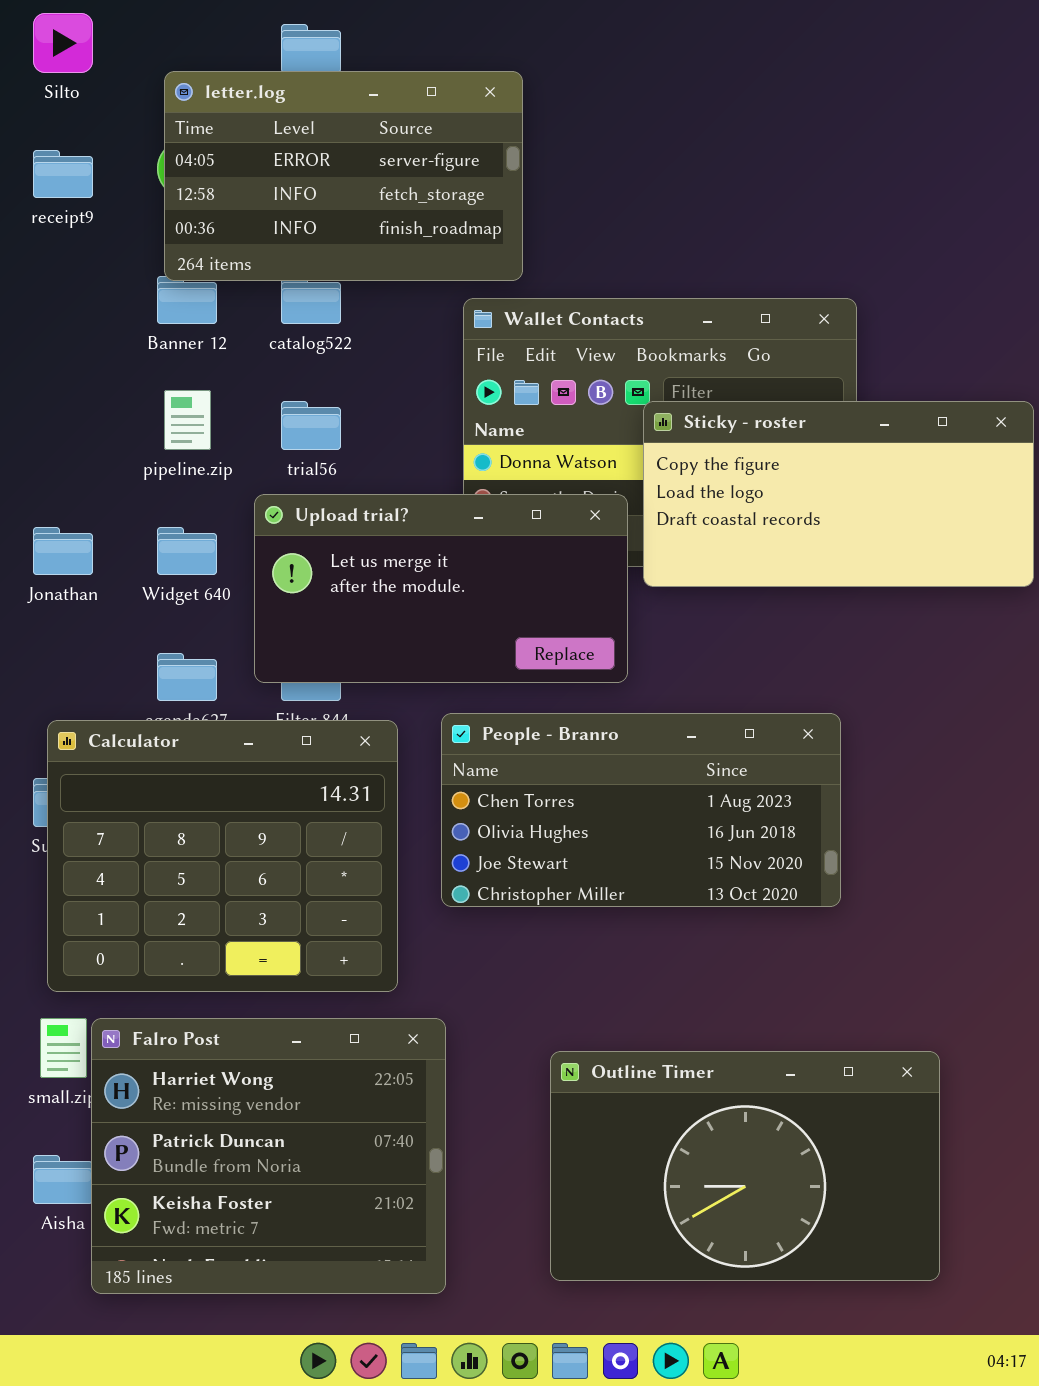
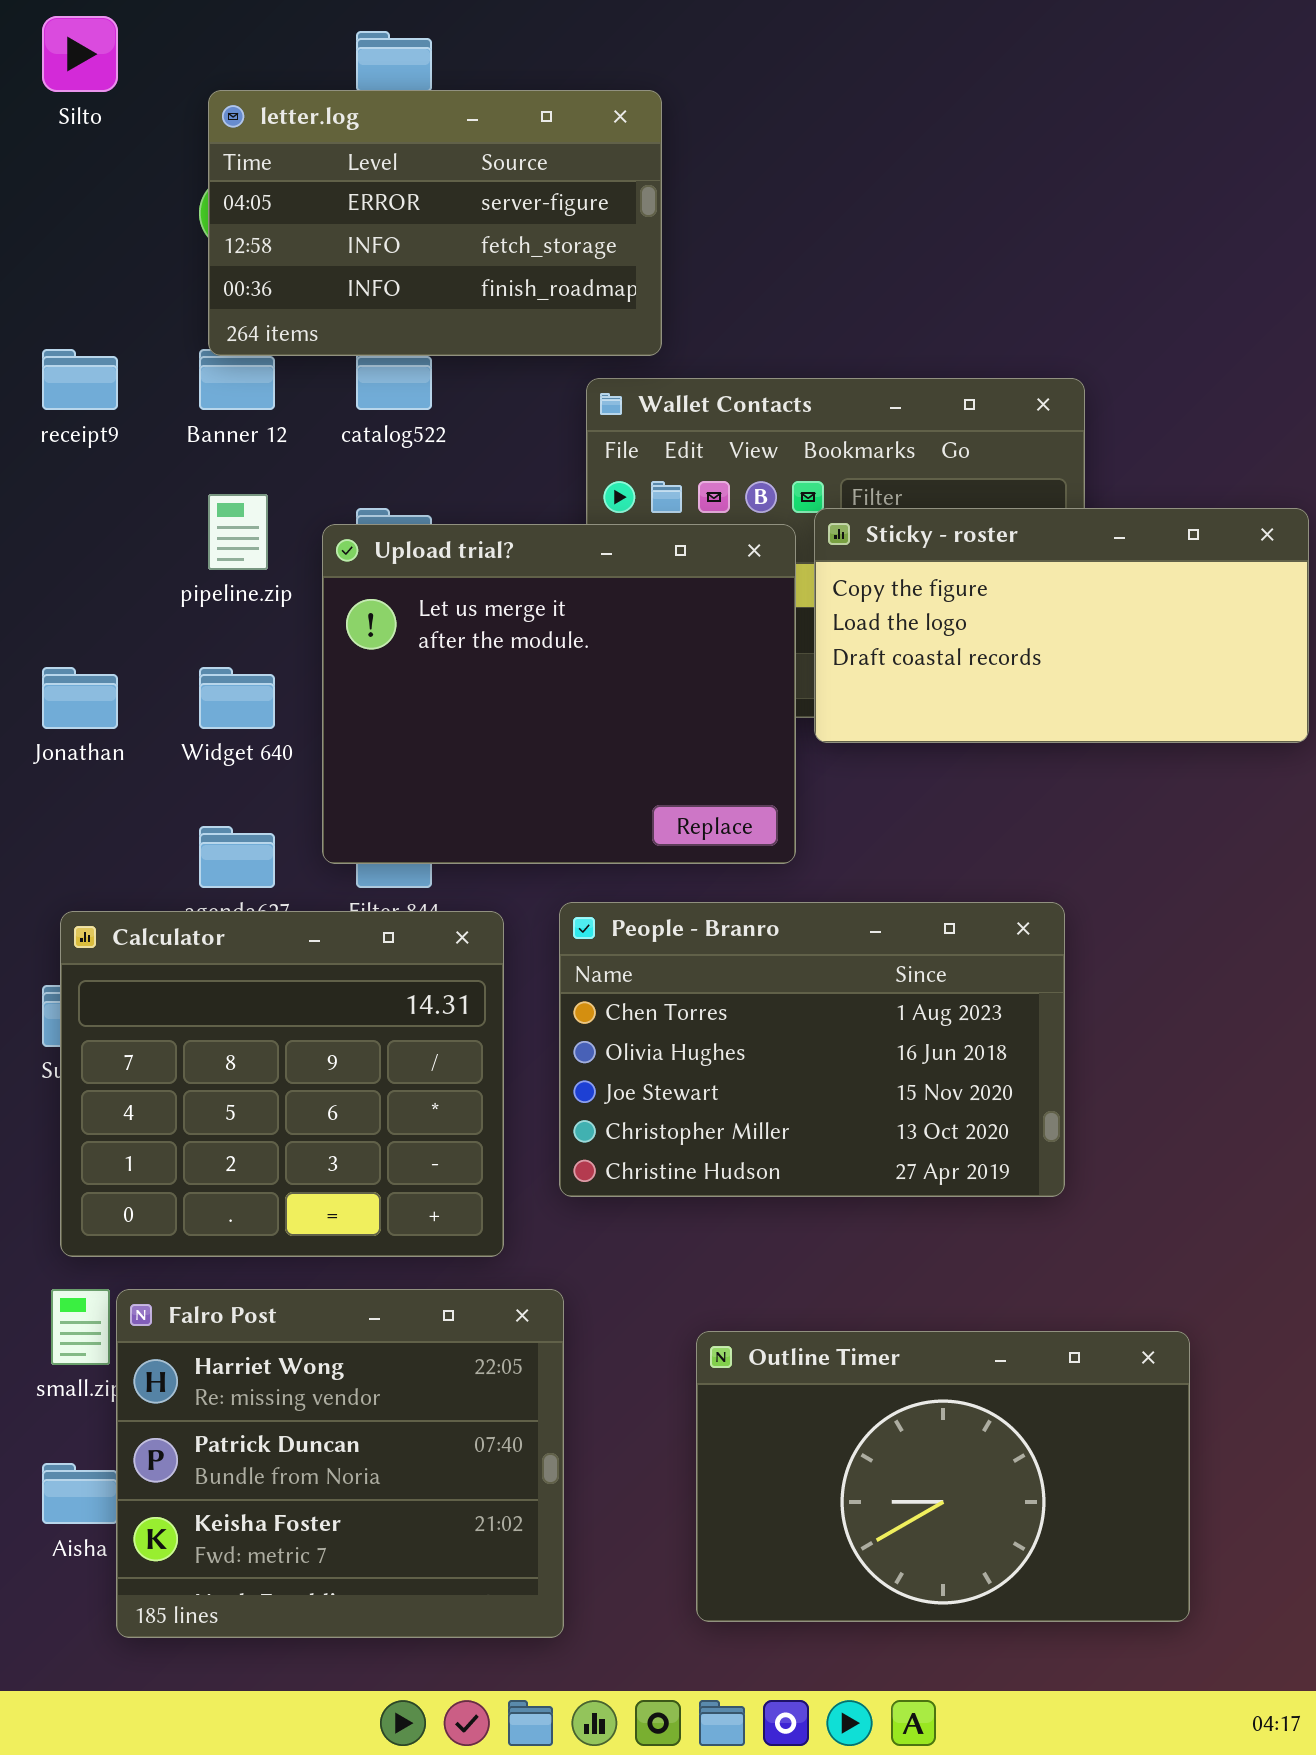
receipt9: [33,150,93,198] -> [42,349,118,410], moved
Upload trial?: [254,494,628,683] -> [322,524,796,864], resized
People - Branro: [441,713,841,907] -> [559,902,1065,1197], resized

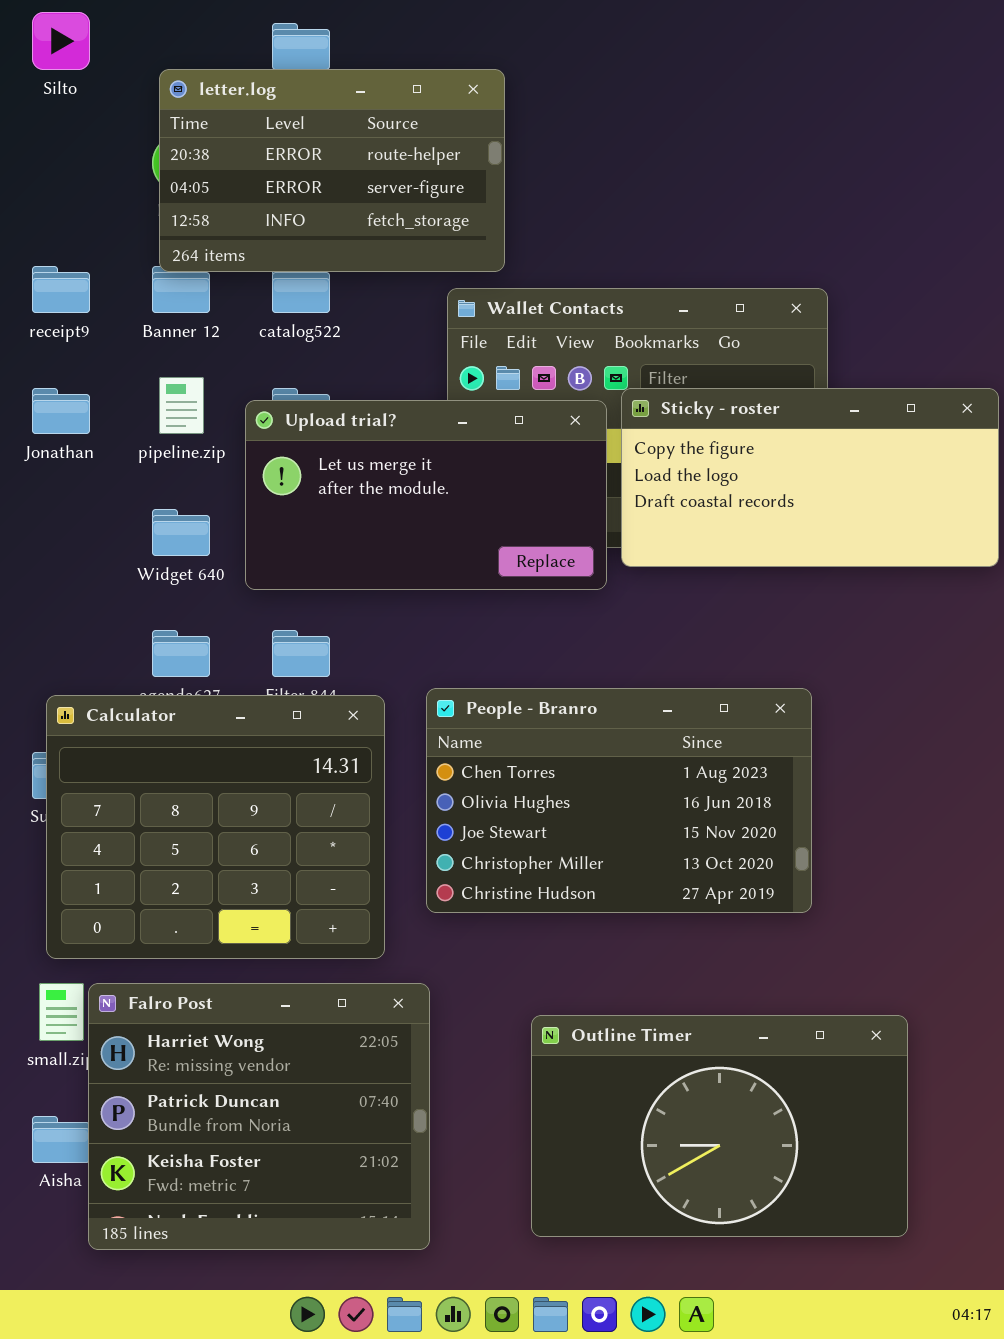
letter.log: [208,90,662,356] -> [159,69,505,272], scrolled up 1 row
Upload trial?: [322,524,796,864] -> [245,400,607,590], resized
Jonathan: [42,667,118,729] -> [32,388,90,434], moved

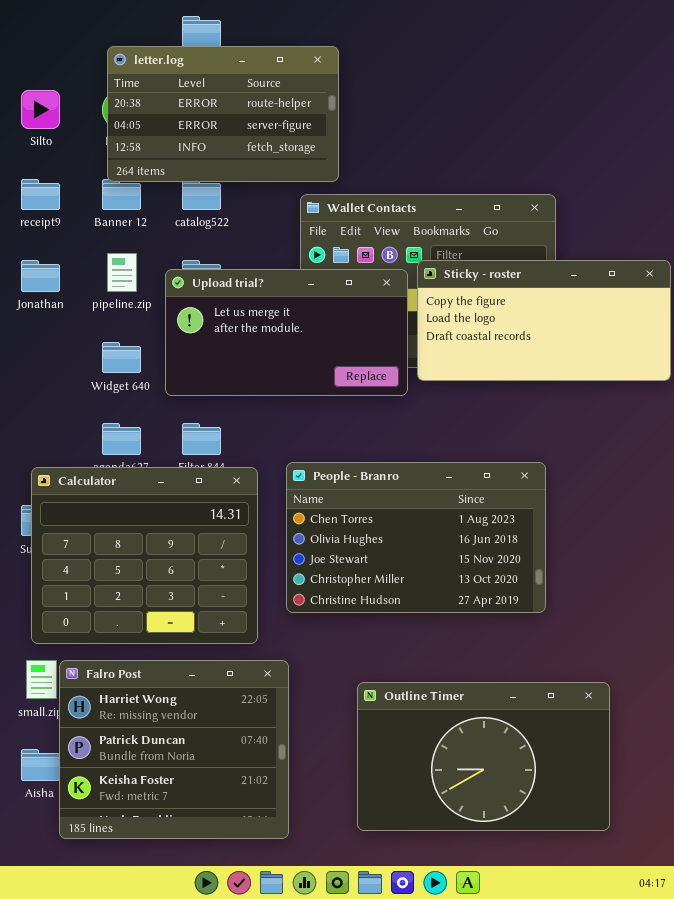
Silto: [32,12,90,70] -> [21,90,60,129], moved

